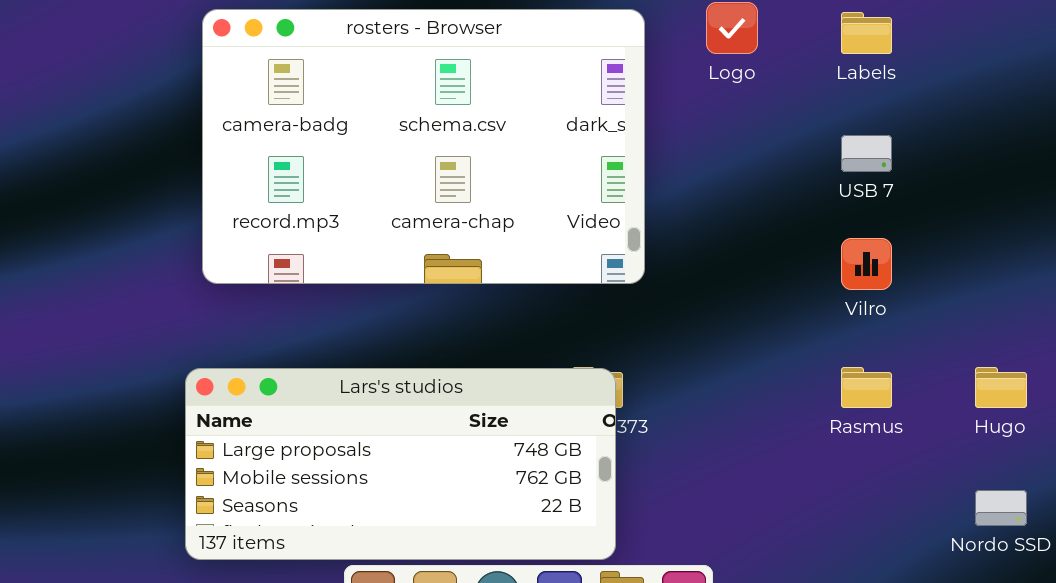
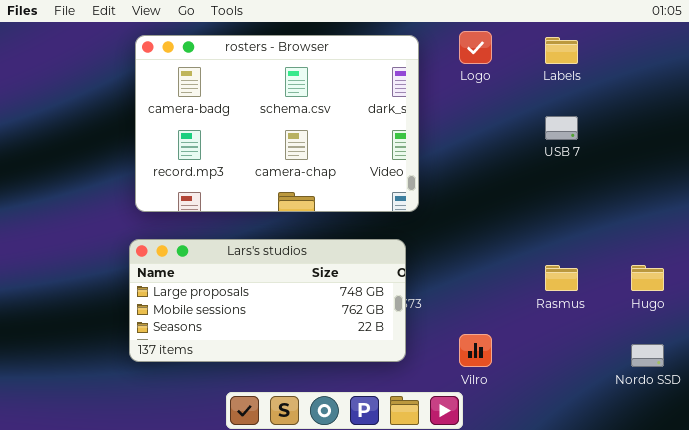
Vilro: [841,238,892,290] -> [459,334,492,367], moved
Lars's studios: [185,368,616,560] -> [129,239,406,362], moved

